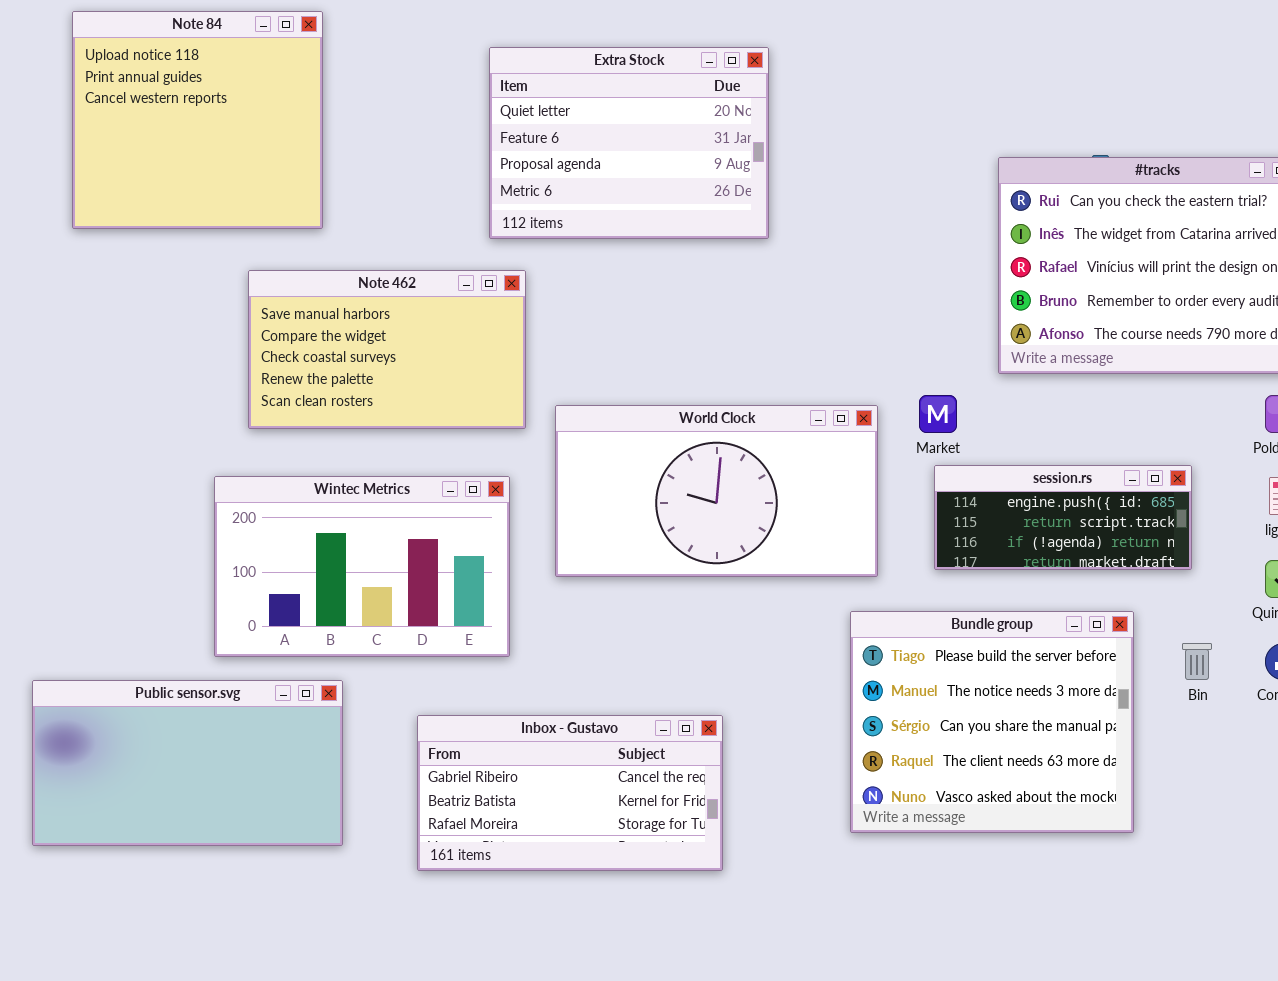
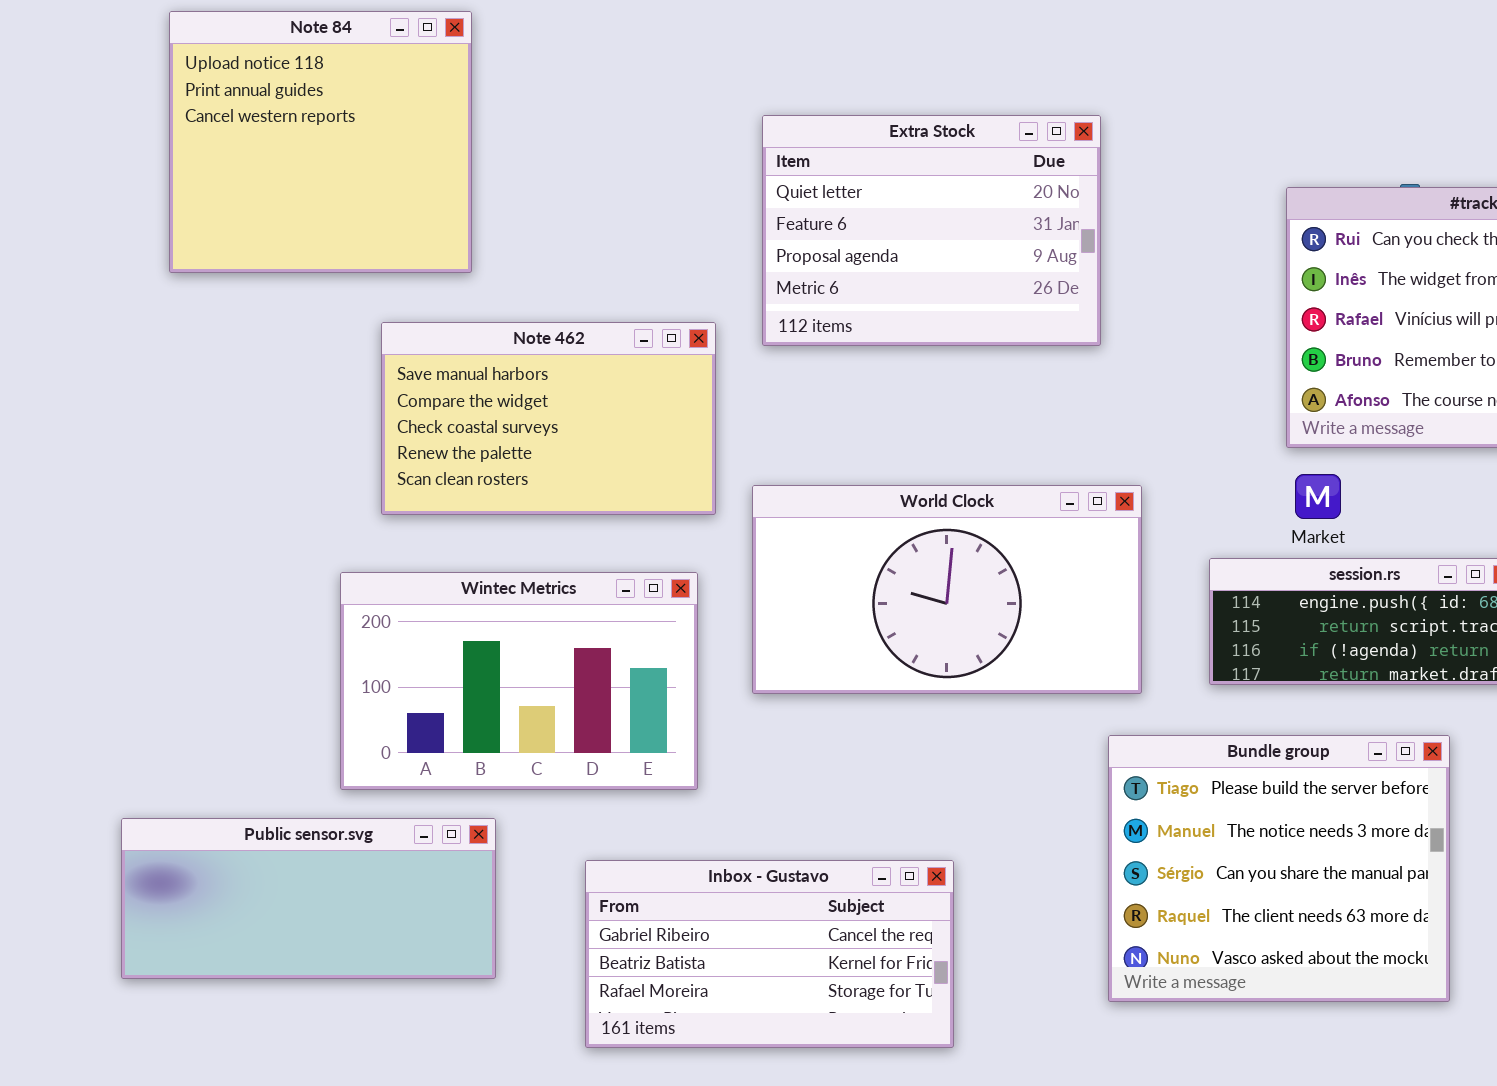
Extra Stock: [489,47,769,239] -> [762,115,1101,346], moved
Market: [919,395,957,433] -> [1295,474,1341,519], moved
Public sensor.svg: [32,680,343,846] -> [121,818,496,979], resized

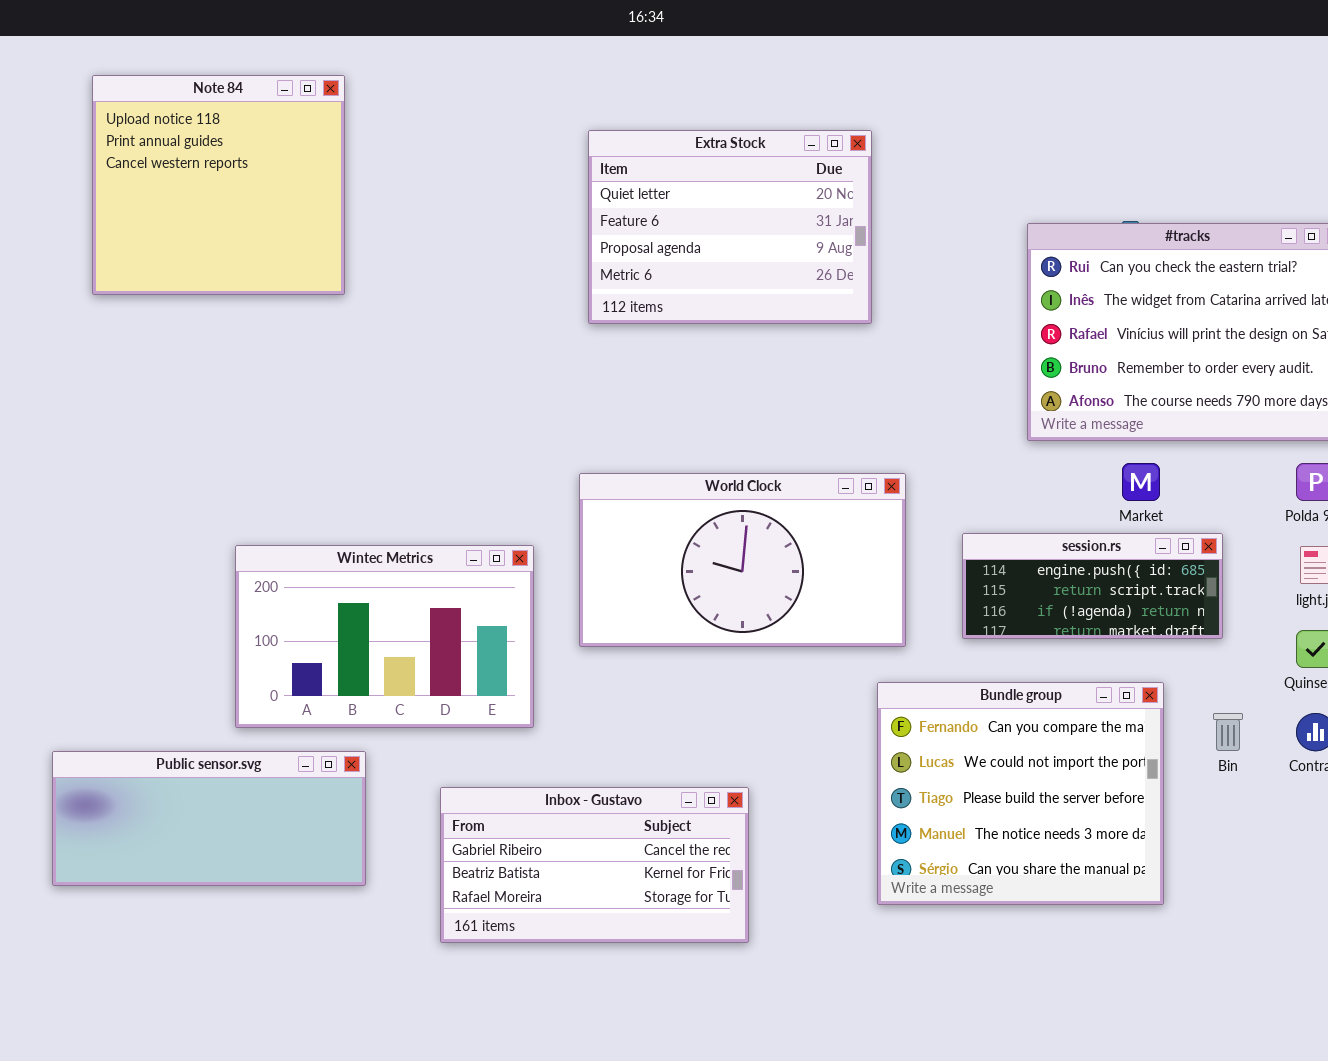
Extra Stock: [762,115,1101,346] -> [588,130,872,324], moved
Note 462: [381,322,716,515] -> none, closed
Market: [1295,474,1341,519] -> [1122,463,1160,501], moved
Bundle group: [1108,735,1450,1002] -> [877,682,1164,905], scrolled up 2 rows

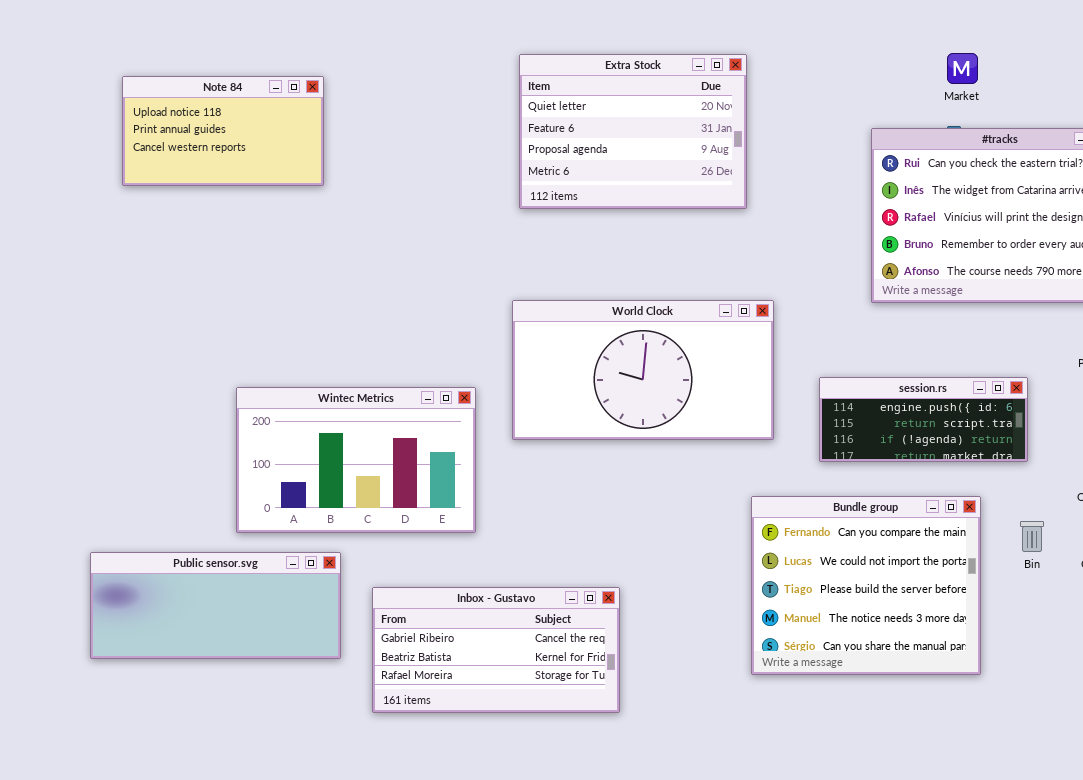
Note 84: [92,75,345,295] -> [122,76,324,186], resized
Market: [1122,463,1160,501] -> [947,53,978,84], moved
World Clock: [579,473,906,647] -> [512,300,774,440], moved
Inbox - Gustavo: [440,787,749,943] -> [372,587,620,713], moved

